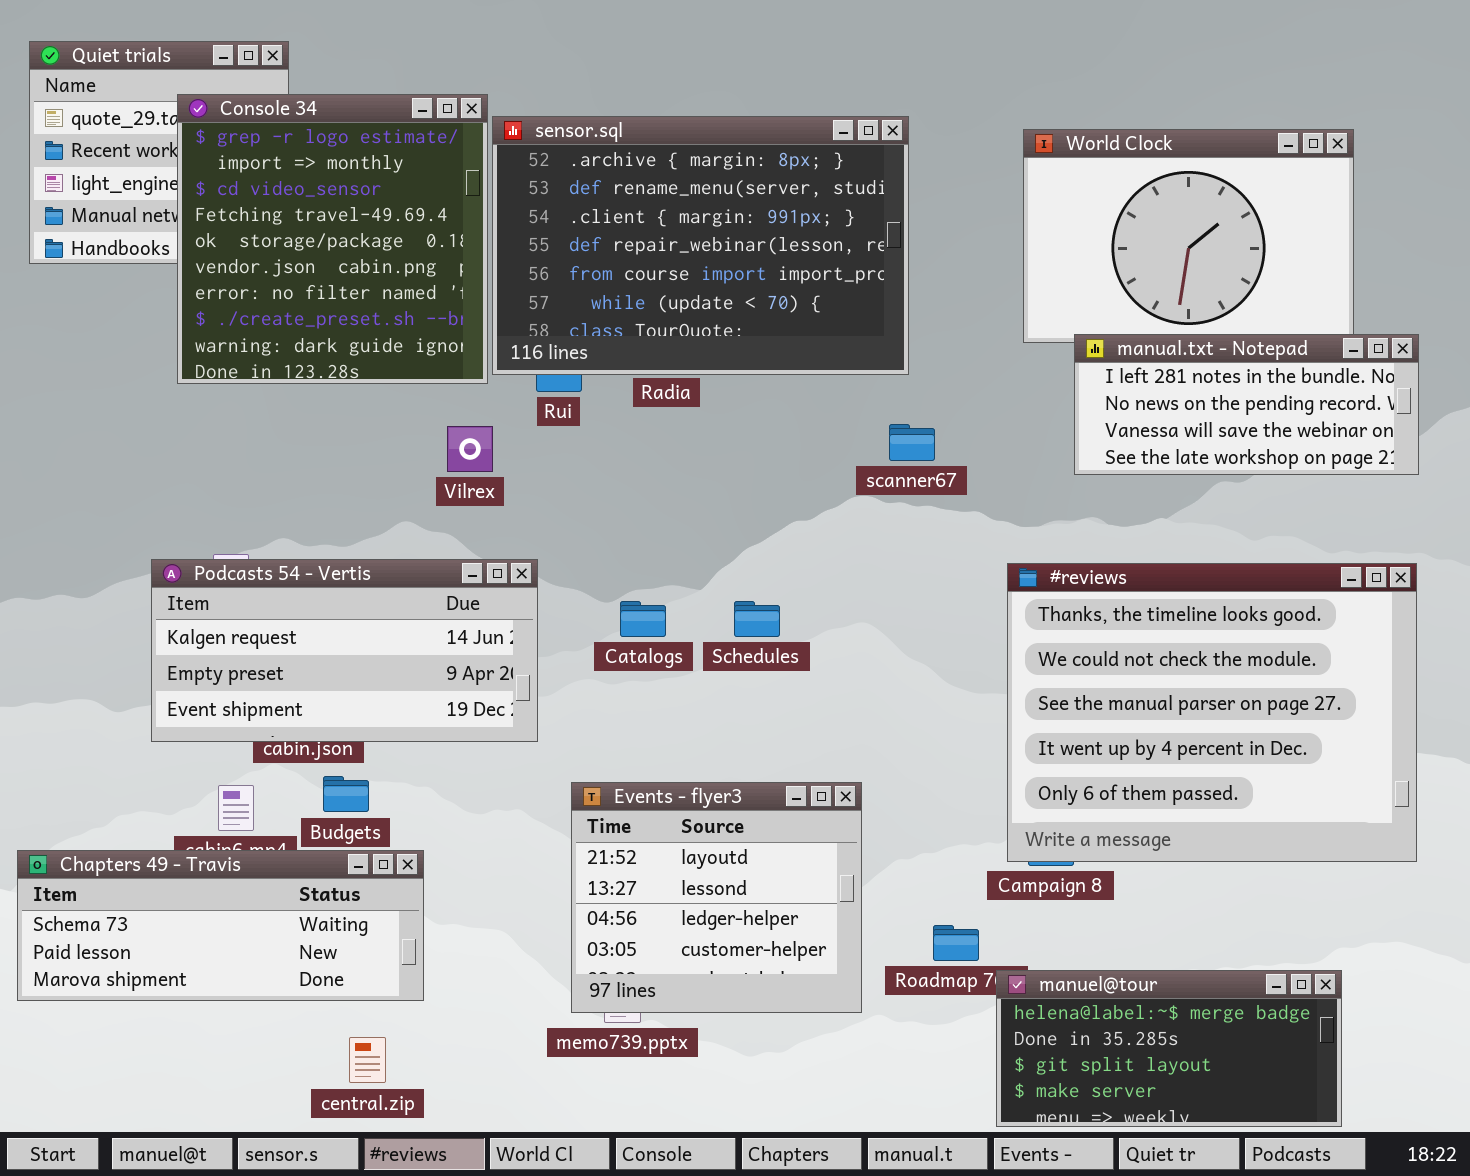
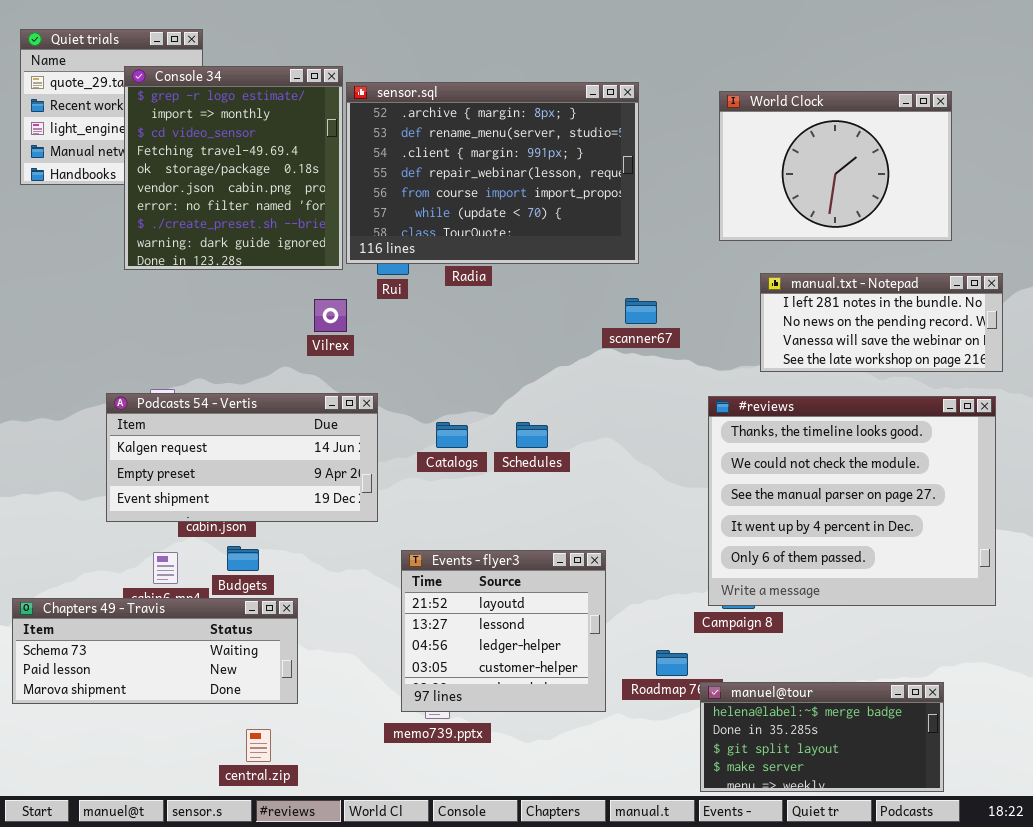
manual.txt - Notepad: [1074,334,1419,475] -> [760,273,1003,372], moved

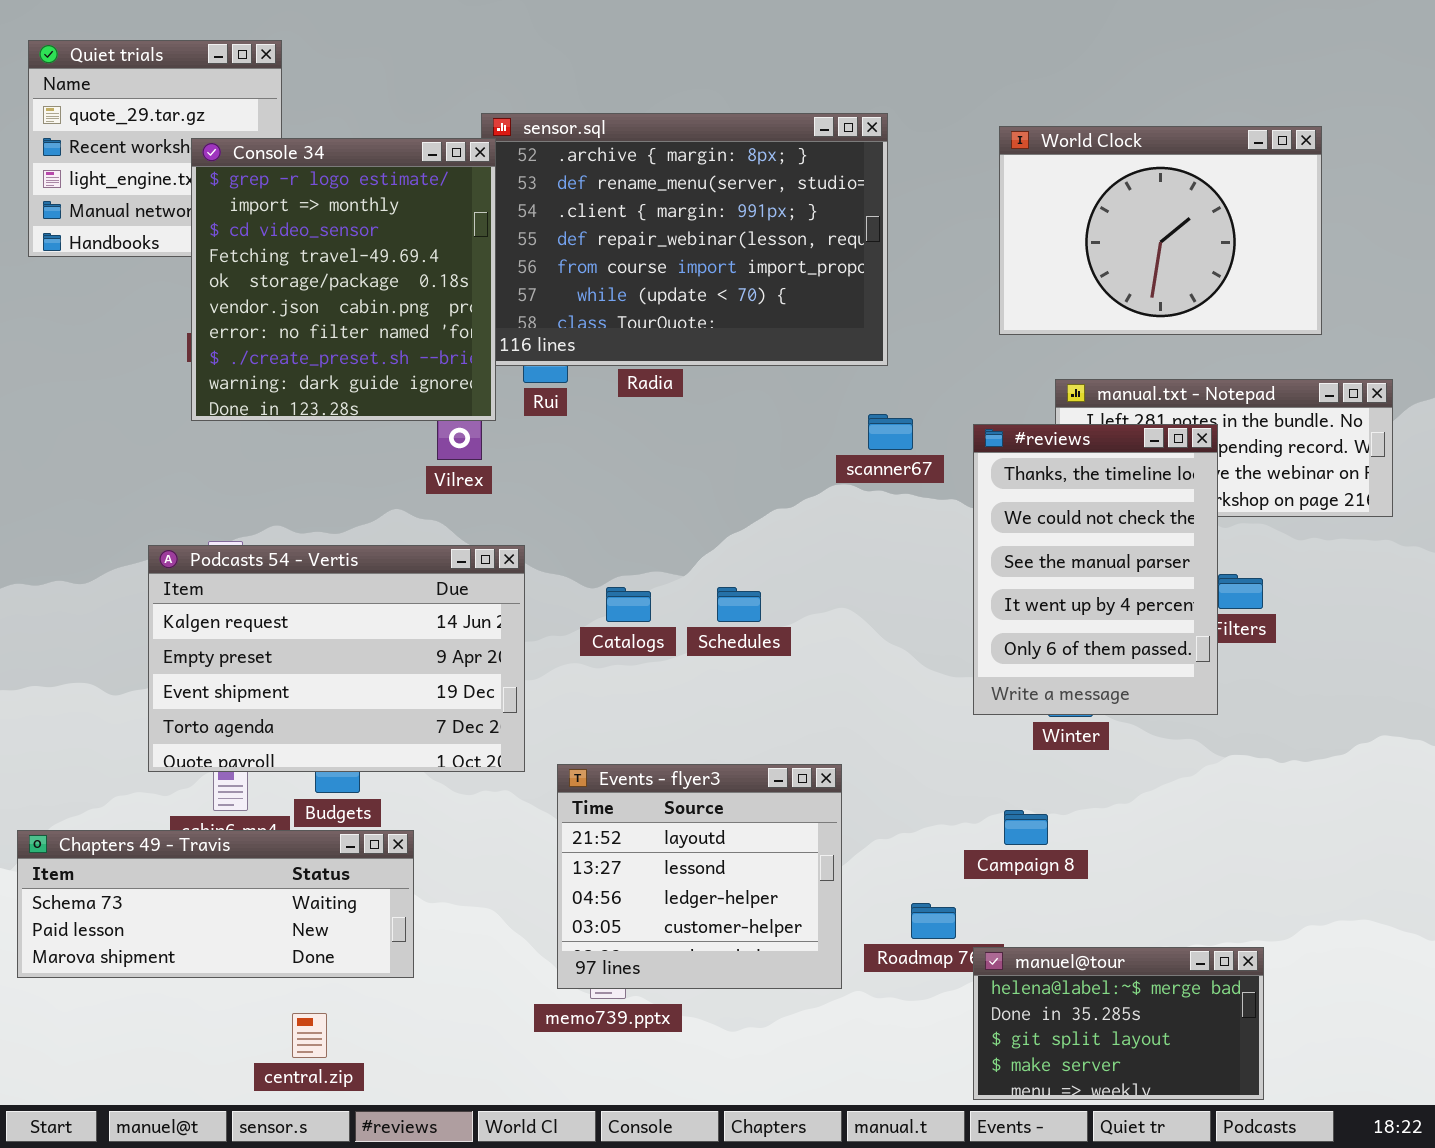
Console 34: [124,66,343,270] -> [191,138,496,421], moved
Podcasts 54 - Vertis: [106,393,378,522] -> [148,545,525,772], resized
#reviews: [708,396,996,606] -> [973,424,1218,715], moved, resized
manuel@tour: [700,682,944,792] -> [973,947,1264,1100], resized
central.zip: [246,729,271,762] -> [292,1013,327,1058], moved

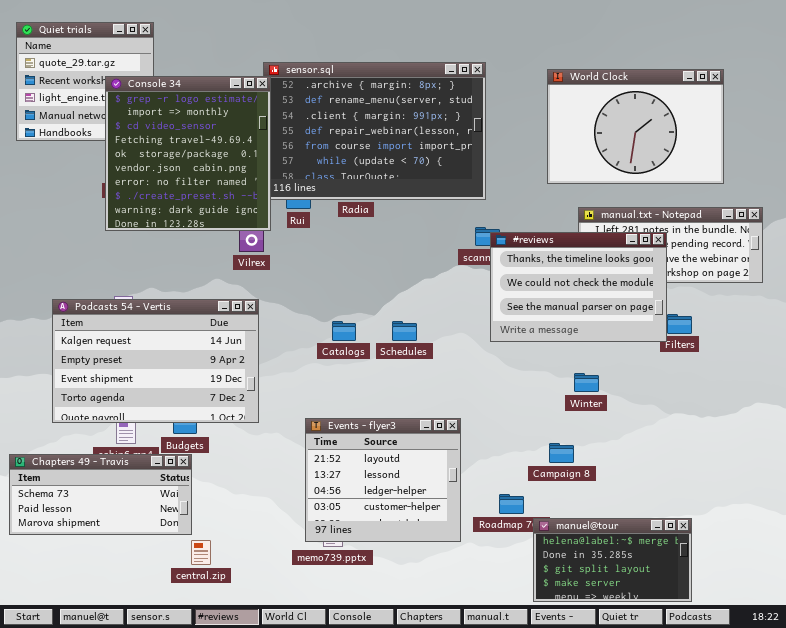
#reviews: [973,424,1218,715] -> [490,232,667,342], resized
Podcasts 54 - Vertis: [148,545,525,772] -> [52,299,259,423], moved
Chapters 49 - Travis: [17,830,414,978] -> [9,454,192,535], resized
central.zip: [292,1013,327,1058] -> [191,540,211,565], moved

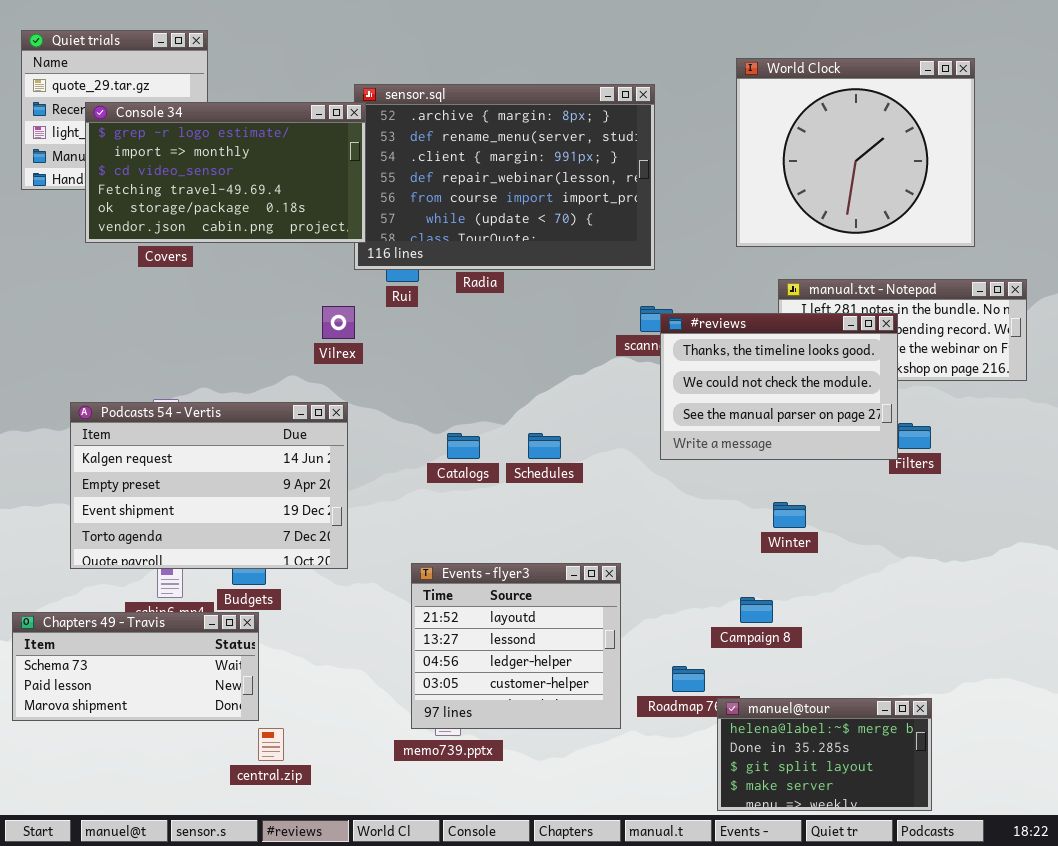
World Clock: [547,69,724,184] -> [736,58,975,247], resized
Console 34: [105,76,271,231] -> [85,102,366,243], resized

